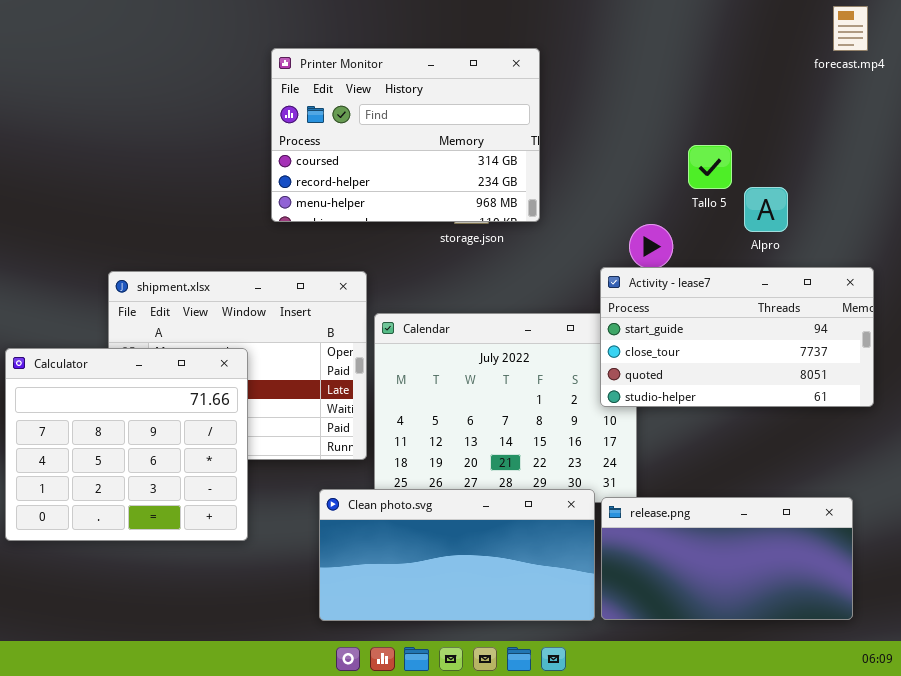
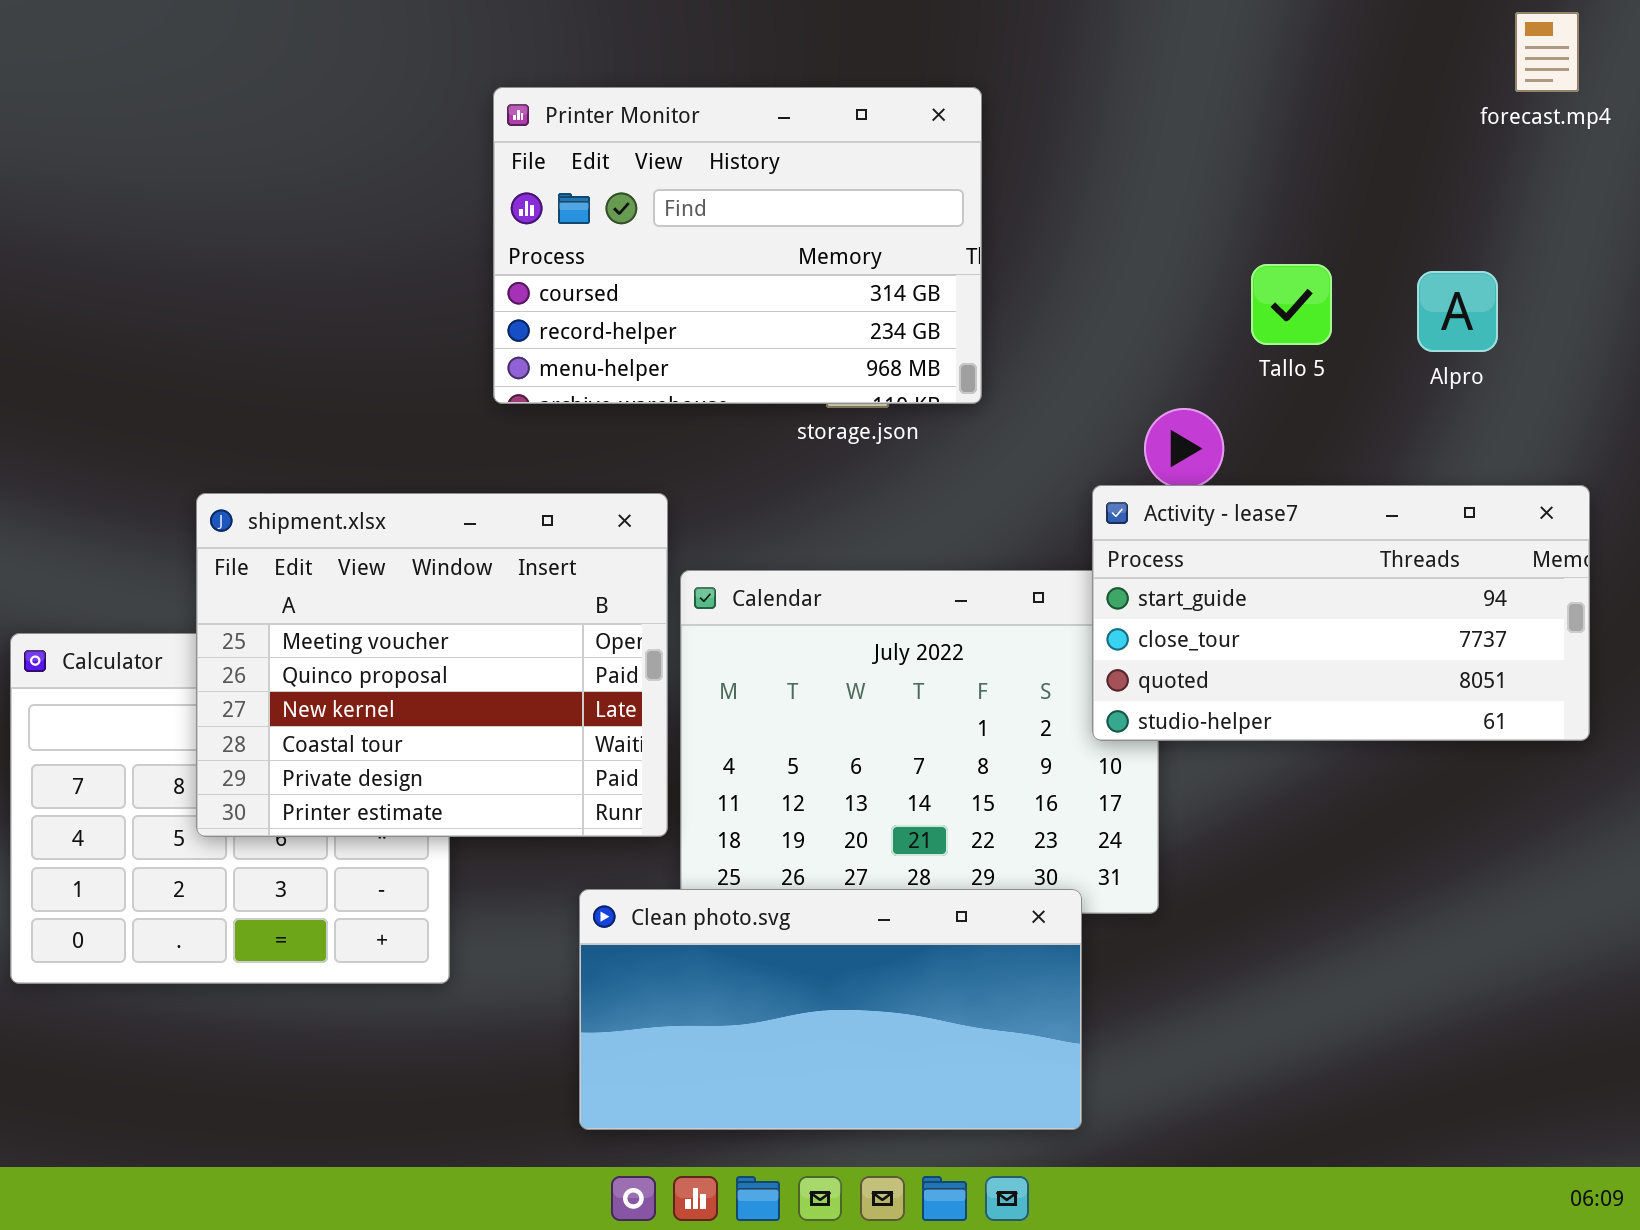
Alpro: [744,187,788,232] -> [1417,271,1498,352], moved
shipment.xlsx: [108,271,367,460] -> [196,493,668,837], raised
release.png: [601,497,853,620] -> none, closed

